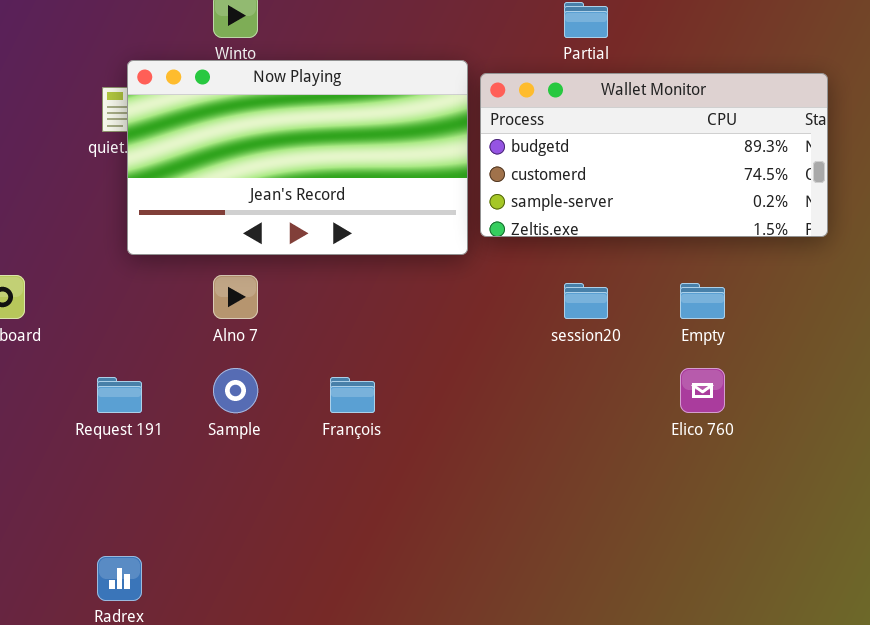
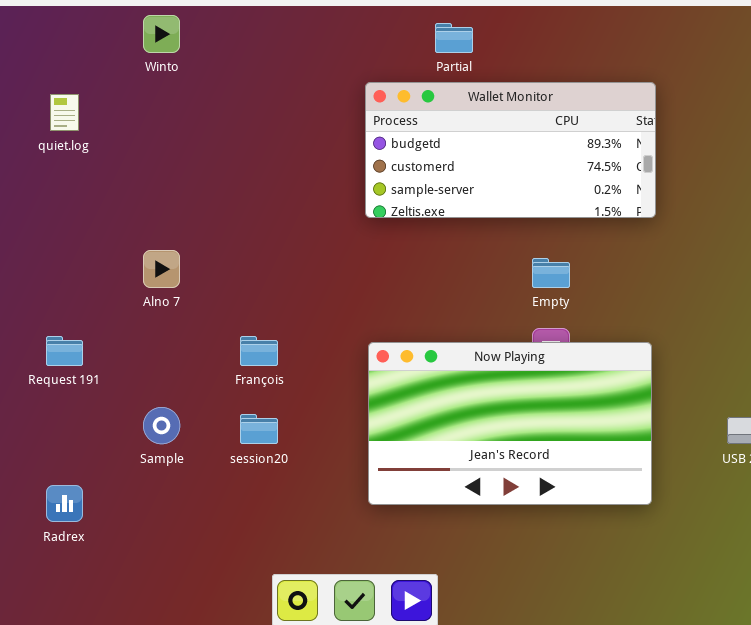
Now Playing: [127,60,468,255] -> [368,342,652,505], moved
session20: [564,283,608,319] -> [240,414,278,444], moved
Sample: [213,368,258,413] -> [143,407,180,444], moved

